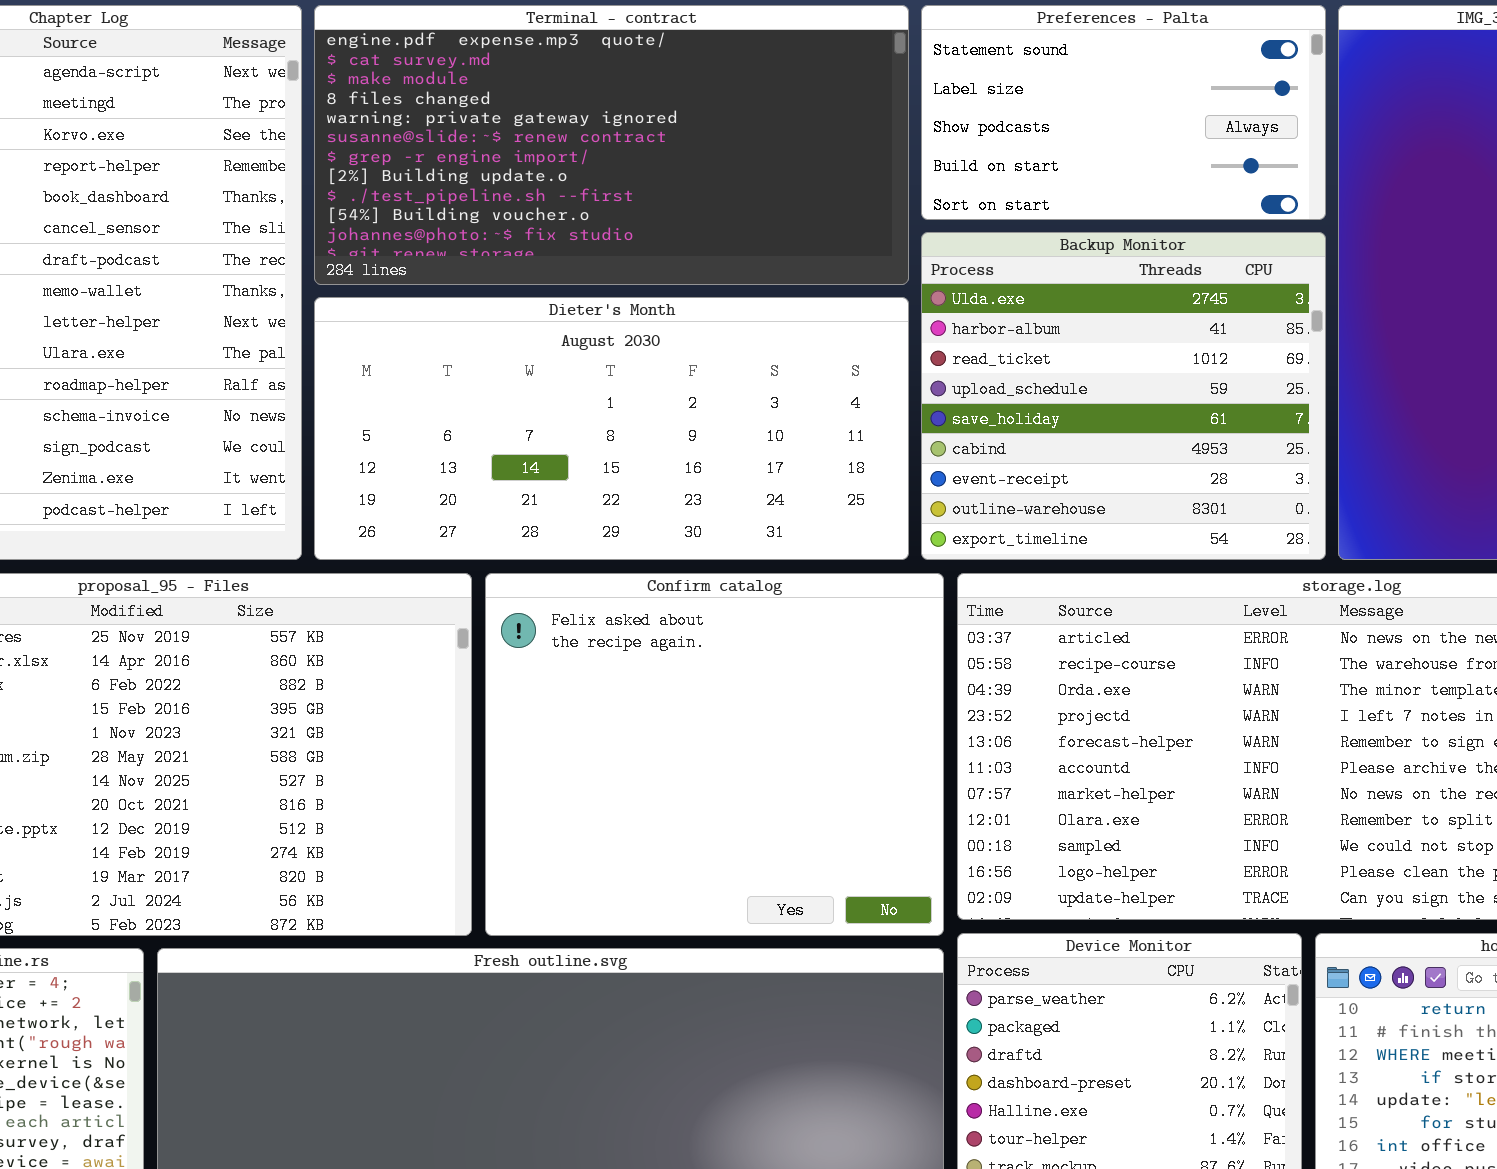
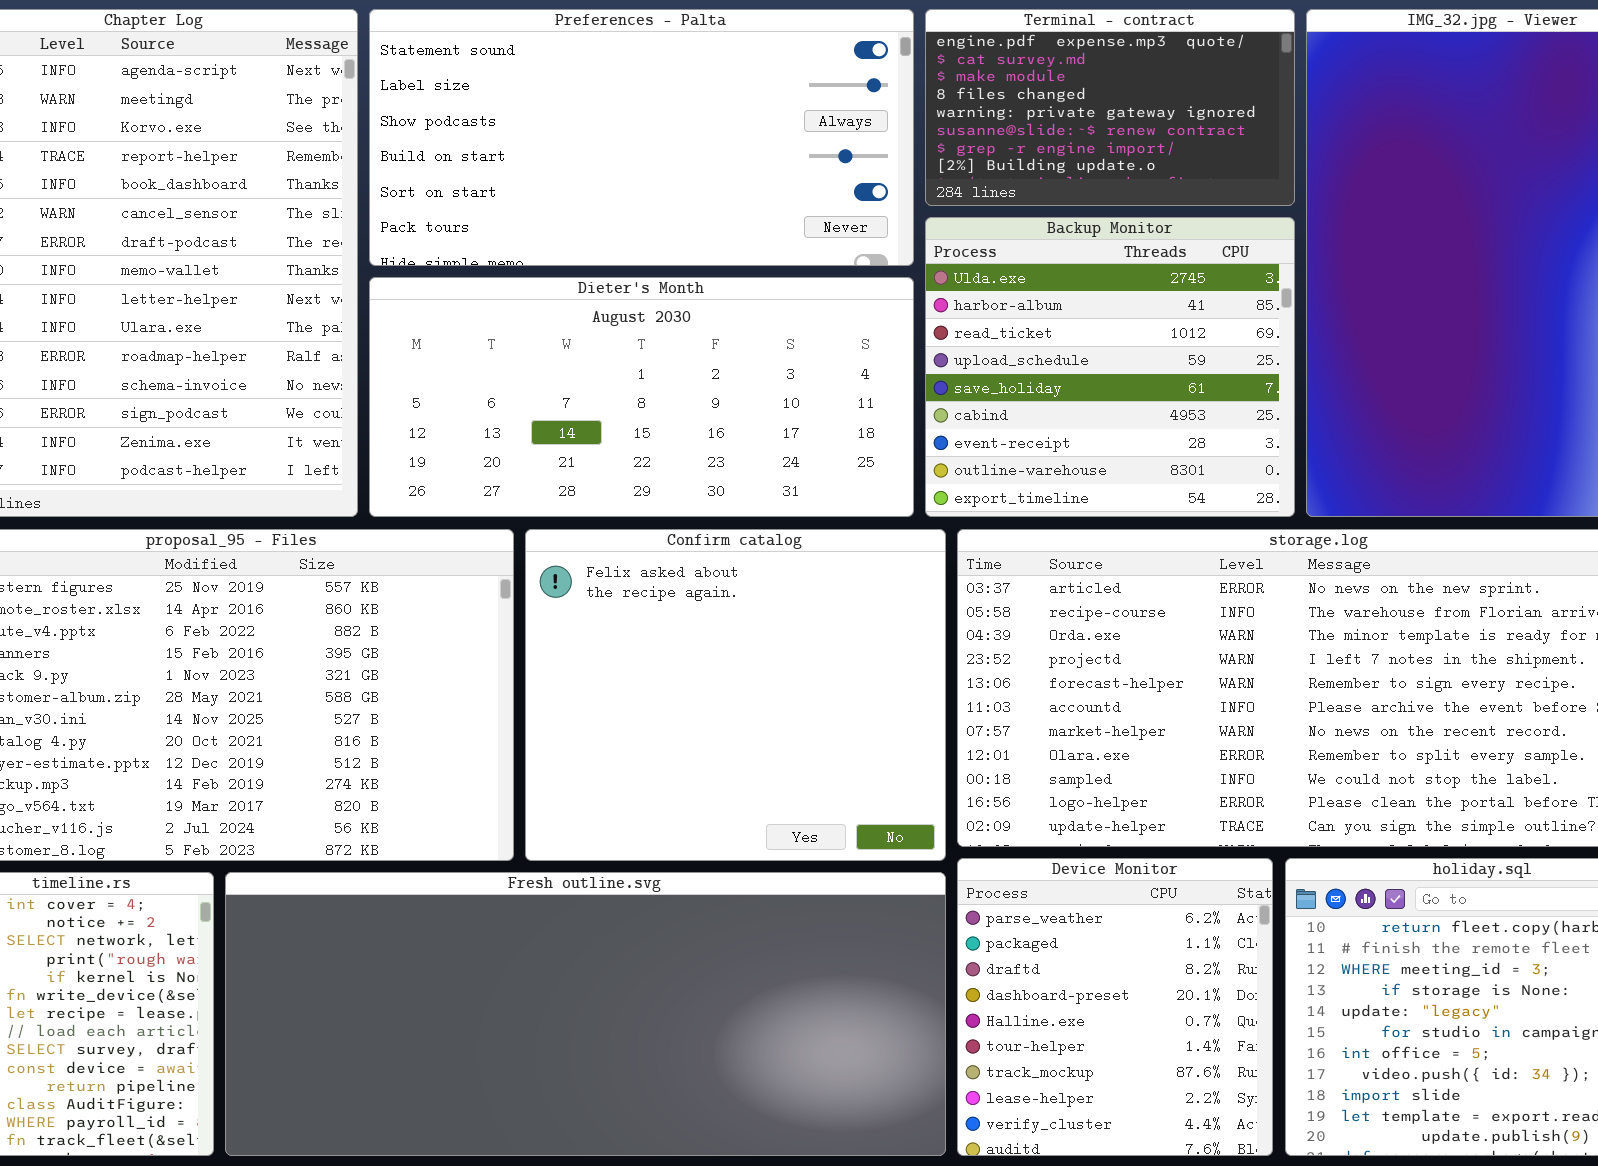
Terminal - contract: [314,5,909,285] -> [925,9,1295,206], moved, resized
Preferences - Palta: [921,5,1326,220] -> [369,9,914,266], moved, resized

